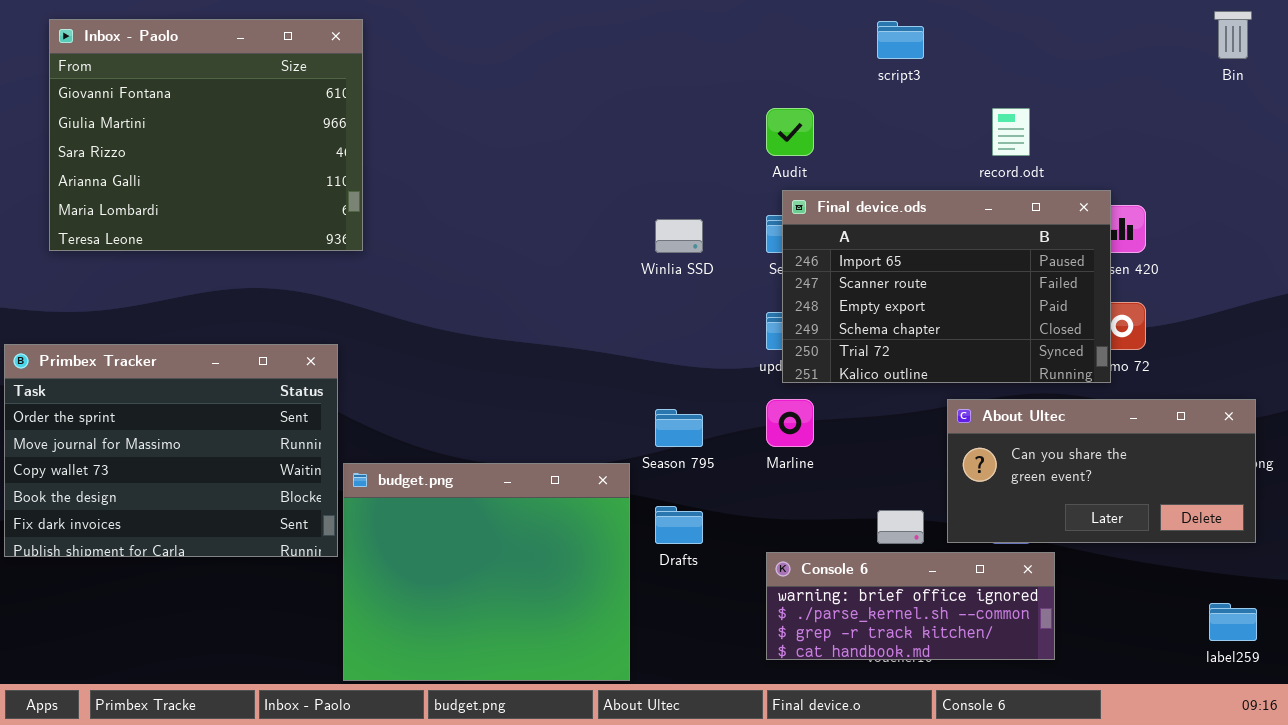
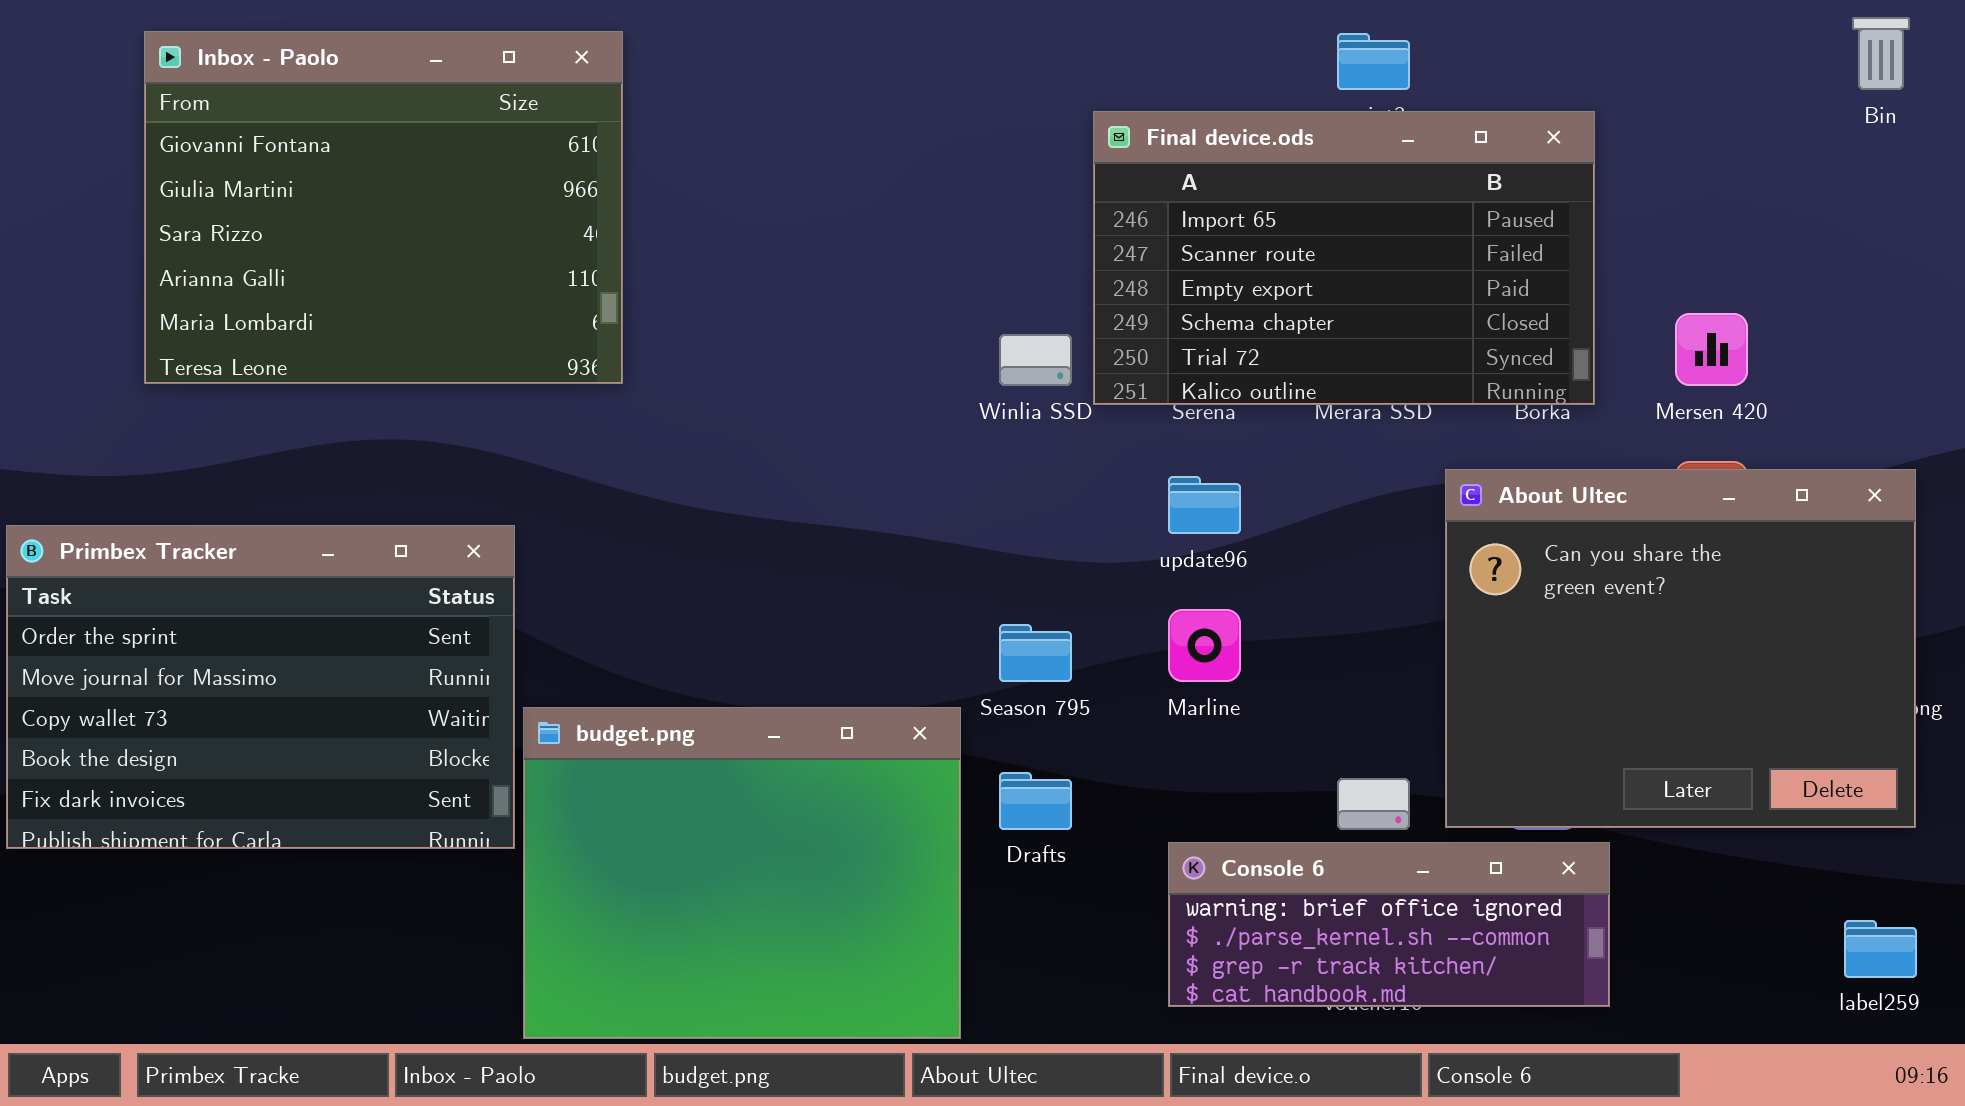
Inbox - Paolo: [49,19,363,251] -> [144,31,623,384], moved
Final device.ods: [782,190,1111,383] -> [1093,111,1595,405], moved
About Ultec: [947,399,1256,543] -> [1445,469,1916,828], resized

